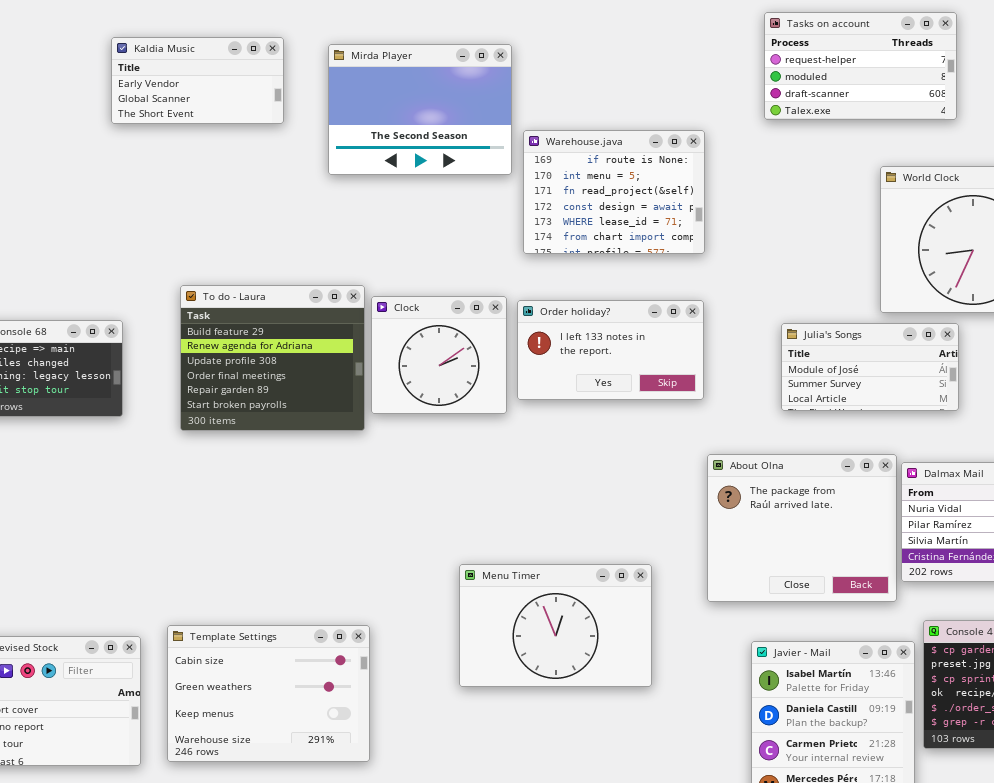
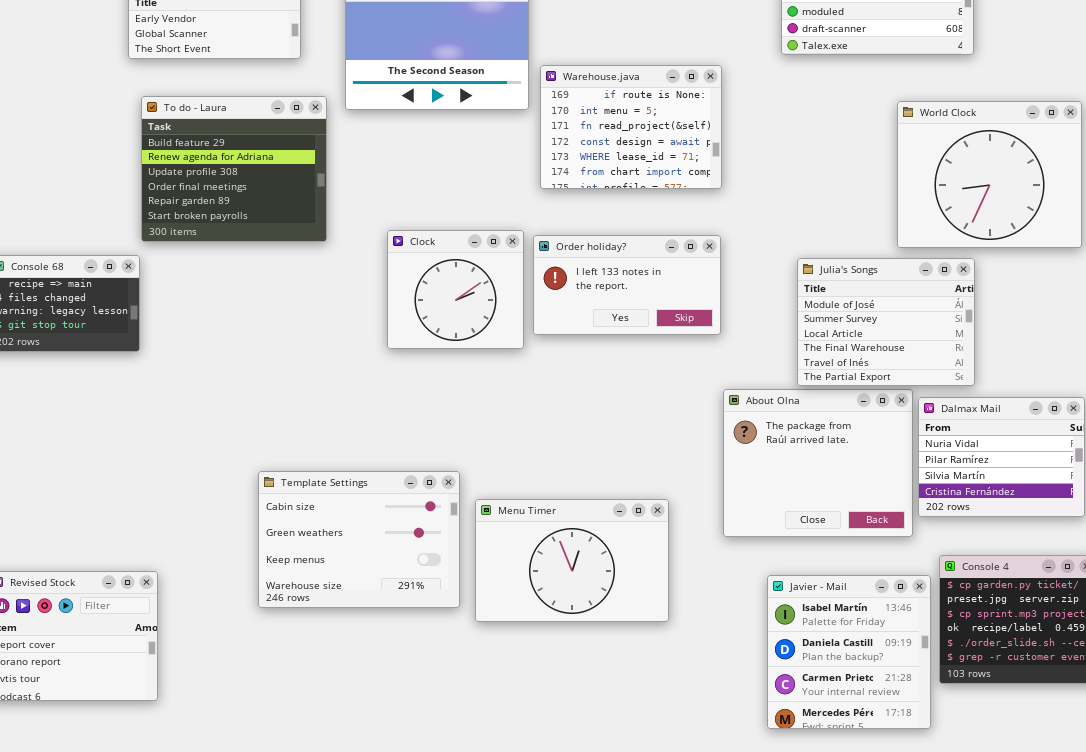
To do - Laura: [180,285,365,431] -> [141,96,327,242], moved
Julia's Songs: [781,323,959,411] -> [797,258,975,386], resized
Template Settings: [167,625,370,762] -> [258,471,460,608], moved

